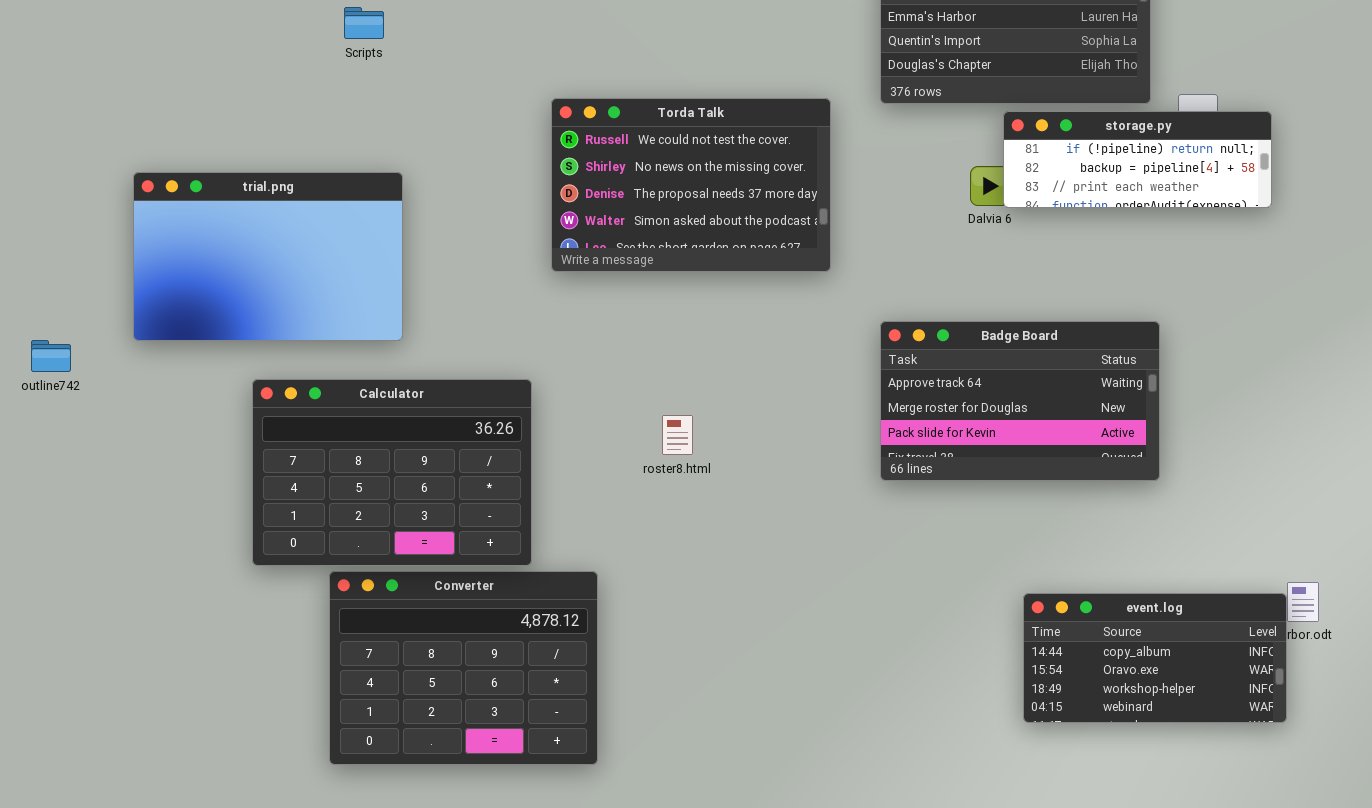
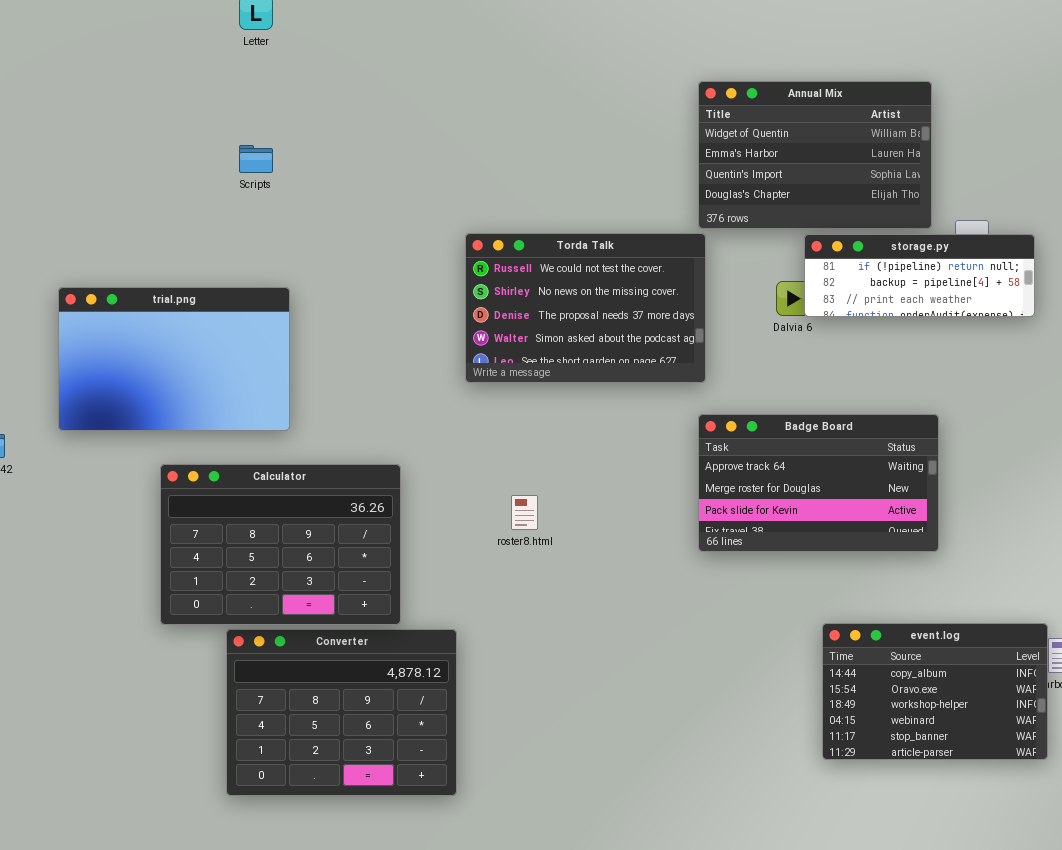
Torda Talk: [551,98,831,272] -> [465,233,706,383], moved
event.log: [1023,593,1287,723] -> [822,623,1048,760], resized

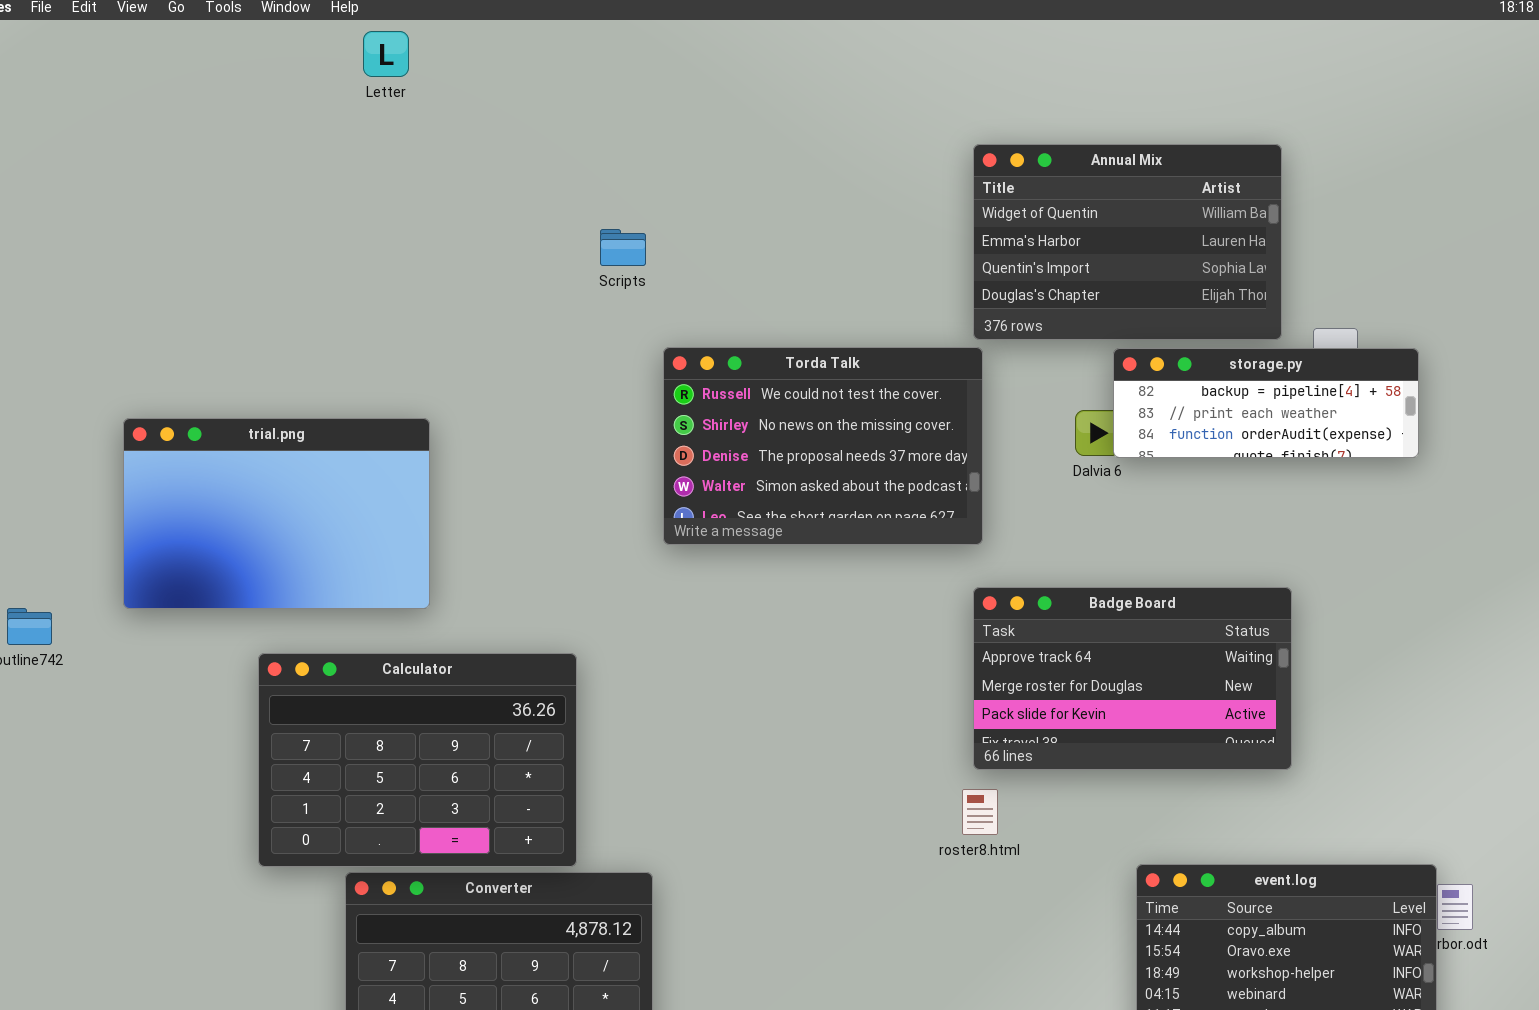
Scripts: [239,145,273,173] -> [600,229,646,266], moved
storage.py: [804,234,1035,317] -> [1113,348,1419,458], scrolled down 1 row
roster8.html: [511,495,538,530] -> [962,789,998,835], moved

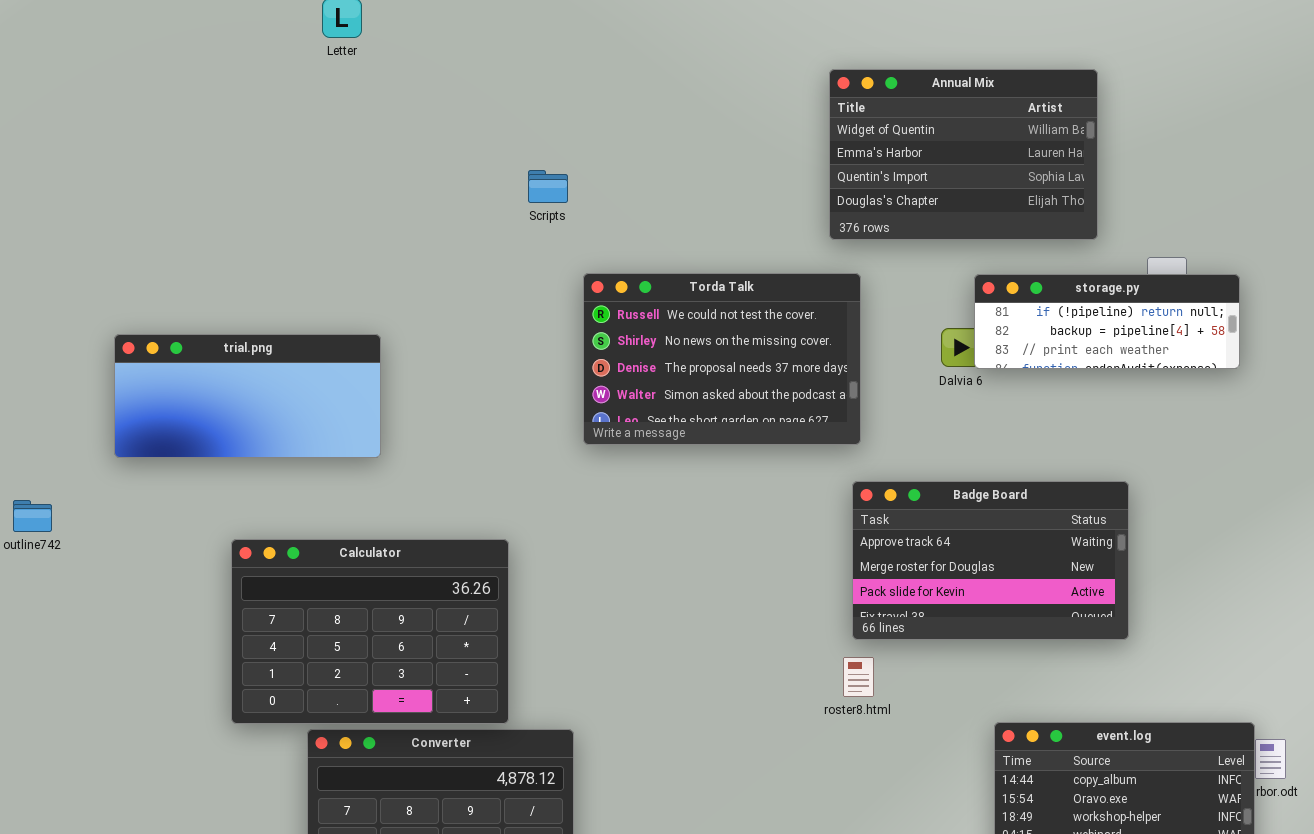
Annual Mix: [973,144,1282,340] -> [829,69,1098,240], moved
storage.py: [1113,348,1419,458] -> [974,274,1240,369], scrolled up 1 row
trial.png: [123,418,430,609] -> [114,334,381,458], resized

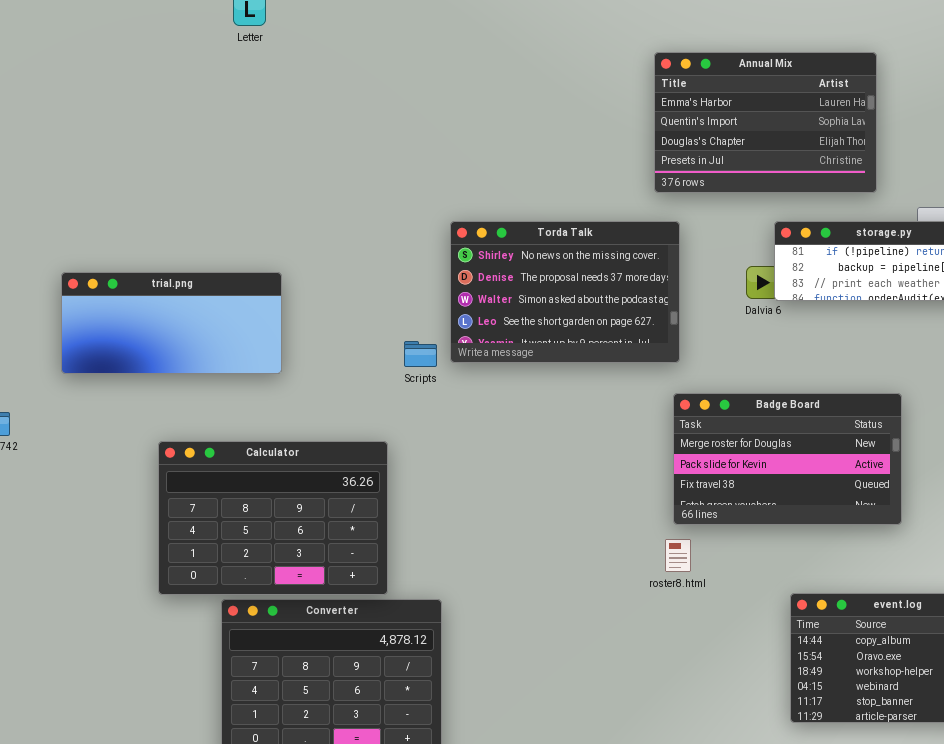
Annual Mix: [829,69,1098,240] -> [654,52,877,193], scrolled down 1 row
Scripts: [528,170,568,203] -> [404,341,437,367], moved
Torda Talk: [583,273,861,445] -> [450,221,680,363], scrolled down 1 row
Badge Board: [852,481,1129,640] -> [673,393,902,525], scrolled down 1 row

